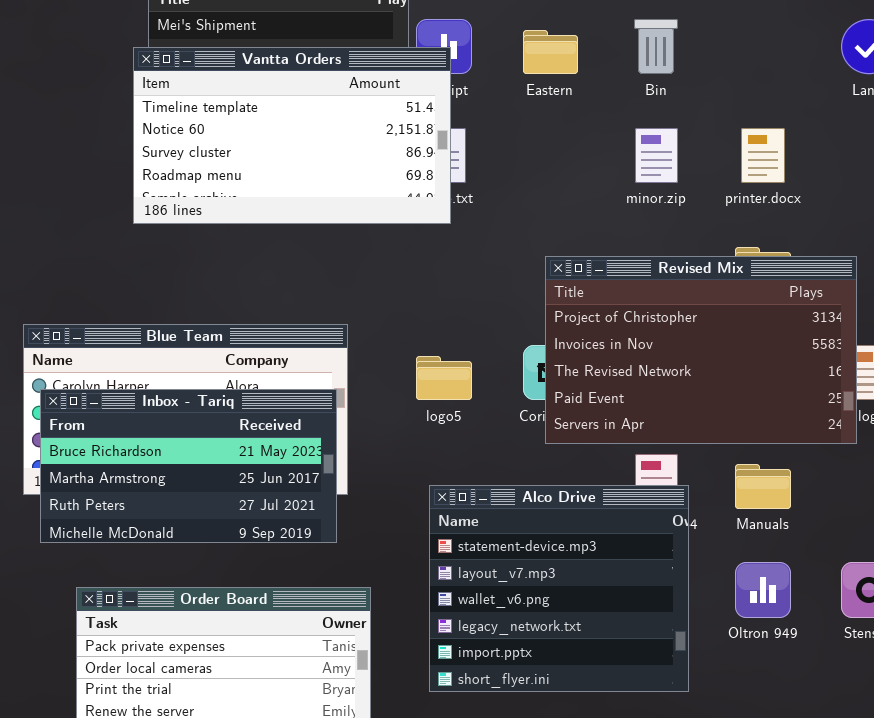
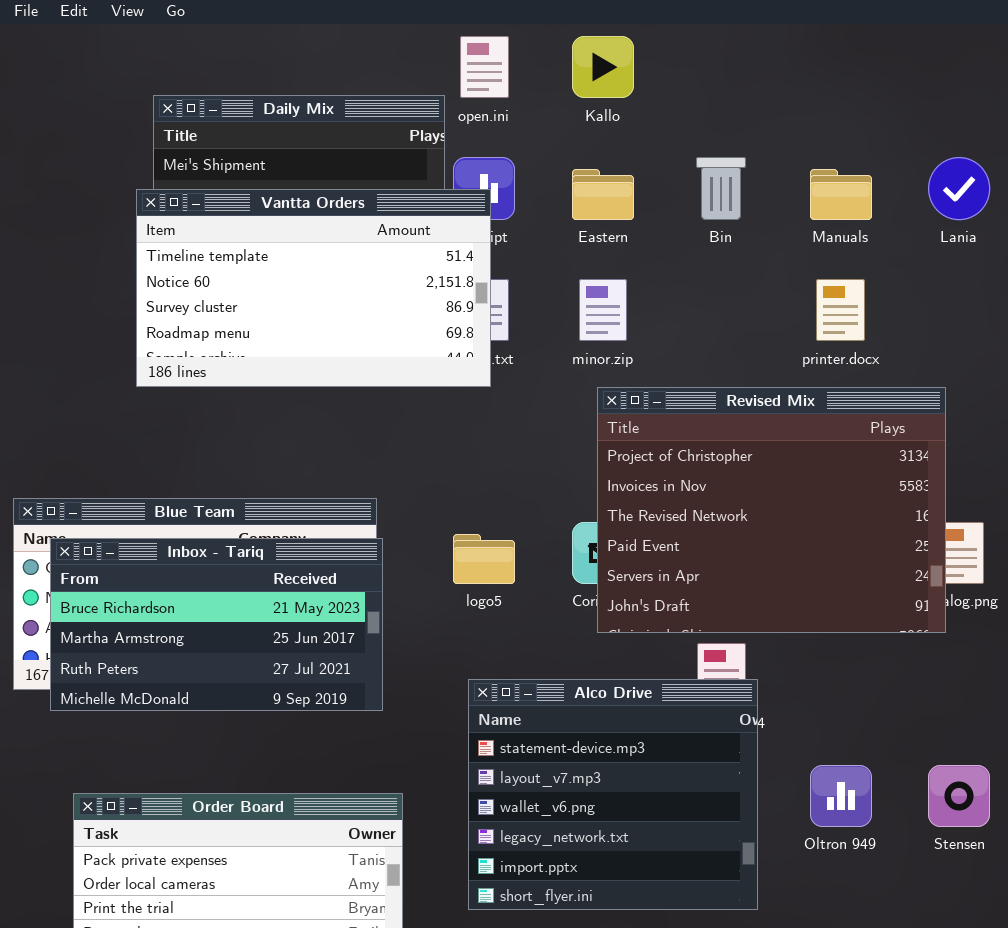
minor.zip: [635,128,678,183] -> [579,279,627,341], moved
Revised Mix: [545,256,857,444] -> [597,387,946,633], resized
Inbox - Tariq: [40,389,337,543] -> [50,538,383,711], moved
Manuals: [735,464,791,509] -> [810,169,872,220], moved

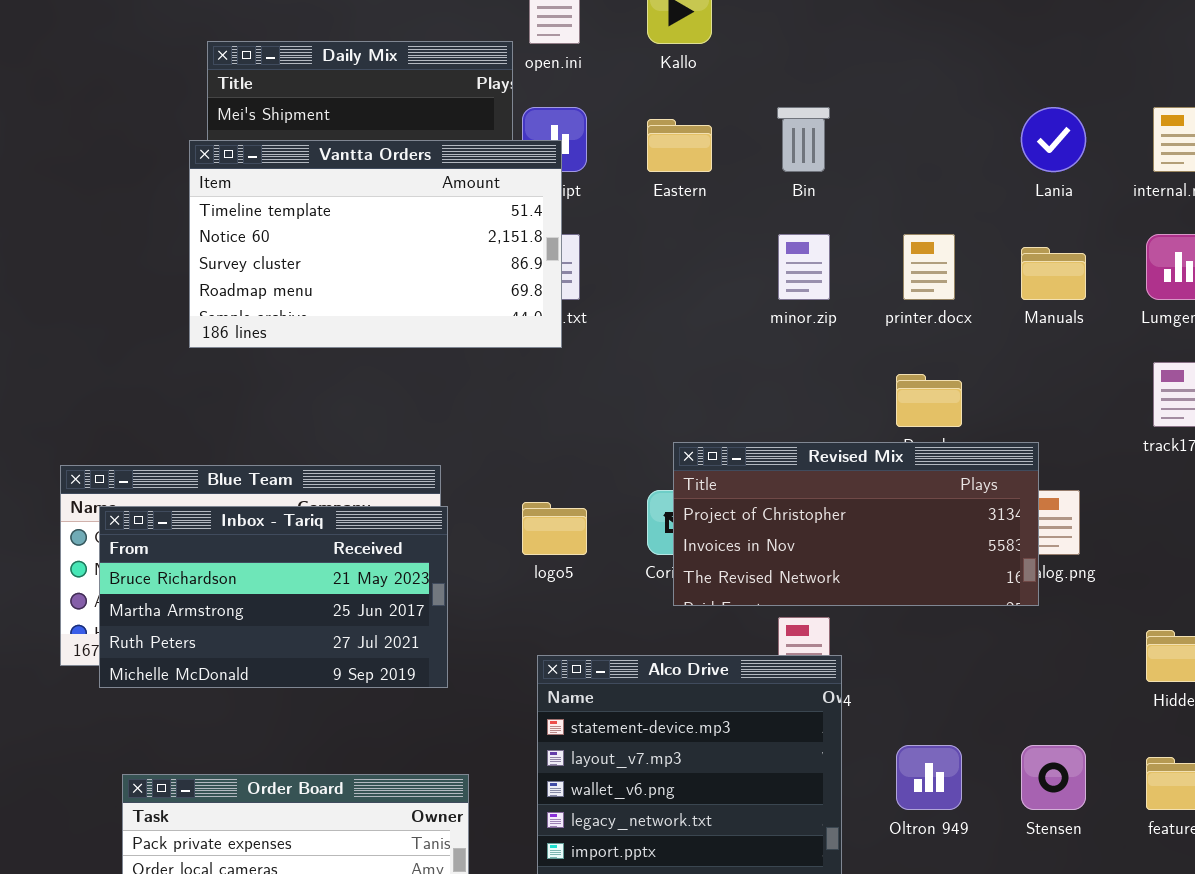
Manuals: [810,169,872,220] -> [1021,247,1086,300], moved
minor.zip: [579,279,627,341] -> [778,234,830,300], moved
Revised Mix: [597,387,946,633] -> [673,442,1039,606], resized

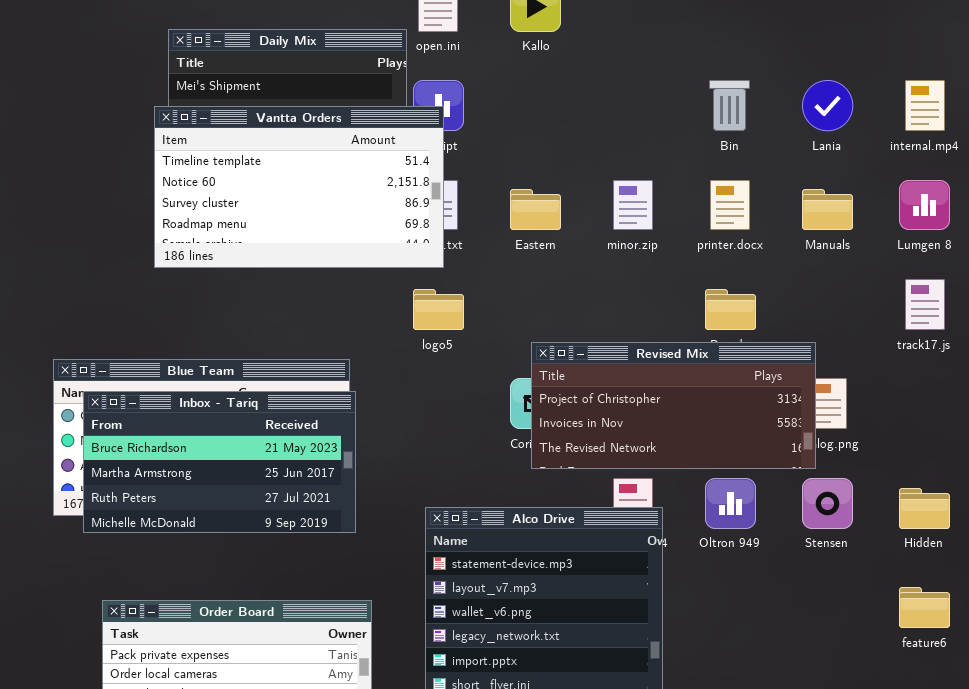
Bin: [777,107,830,172] -> [709,80,750,131], moved
Eastern: [647,119,712,172] -> [510,189,561,230], moved
logo5: [522,502,587,555] -> [413,289,464,330], moved
Oltron 949: [896,745,962,810] -> [705,478,756,529], moved
Stensen: [1021,745,1086,810] -> [802,478,853,529], moved

